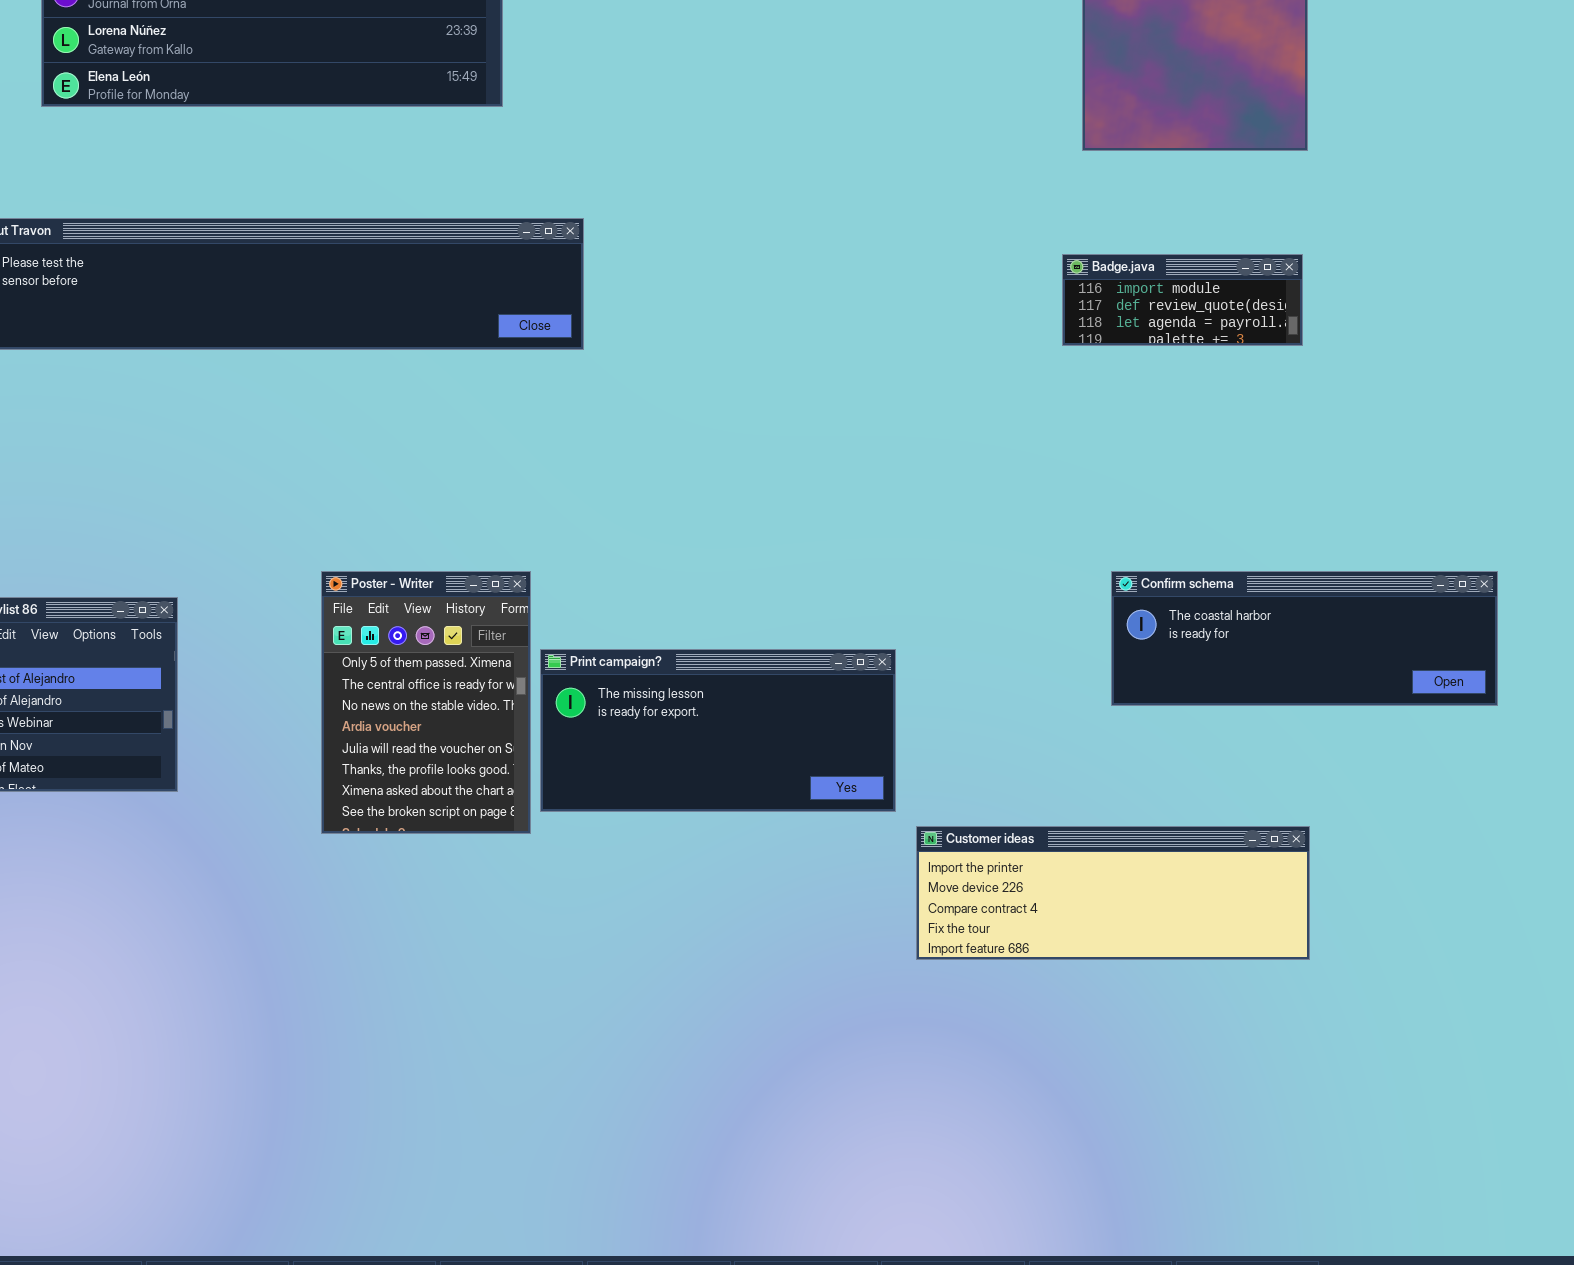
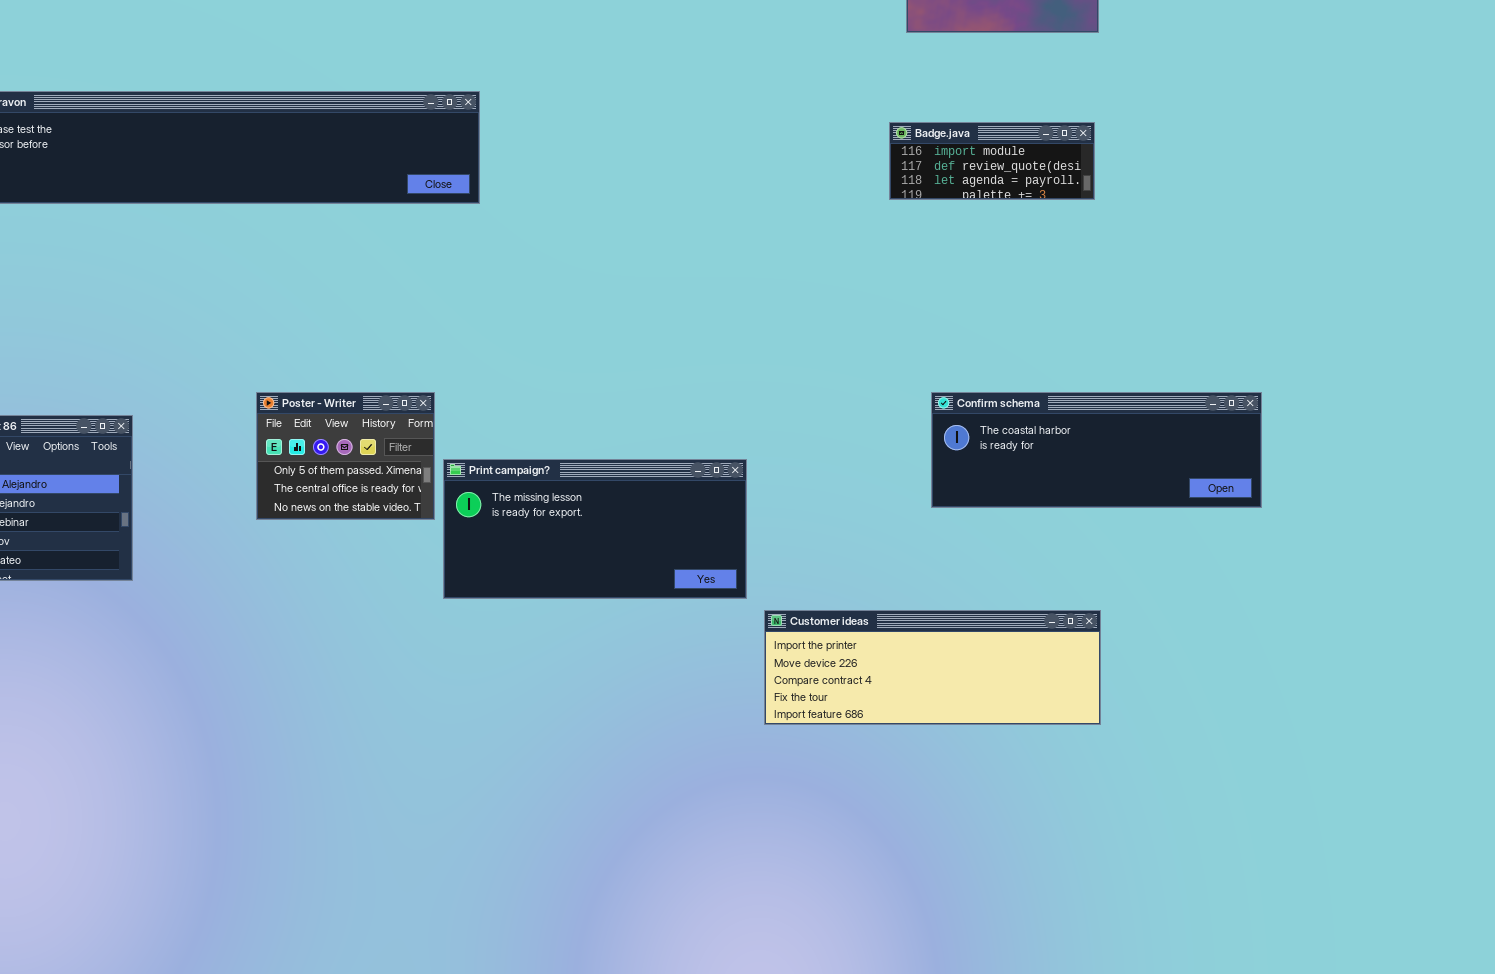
Poster - Writer: [321,571,531,834] -> [256,392,435,520], resized

